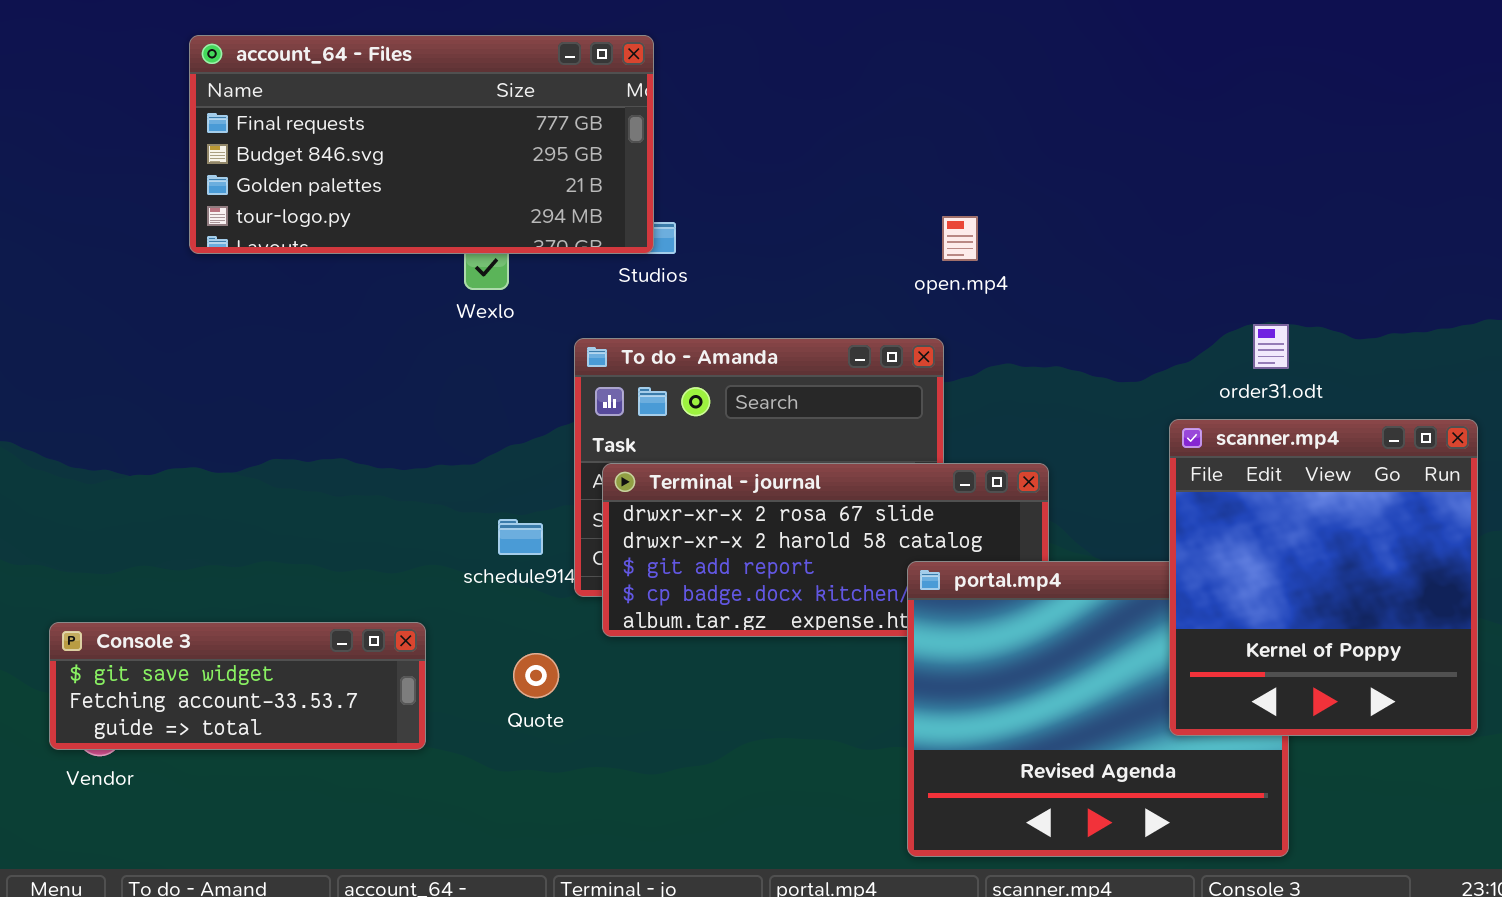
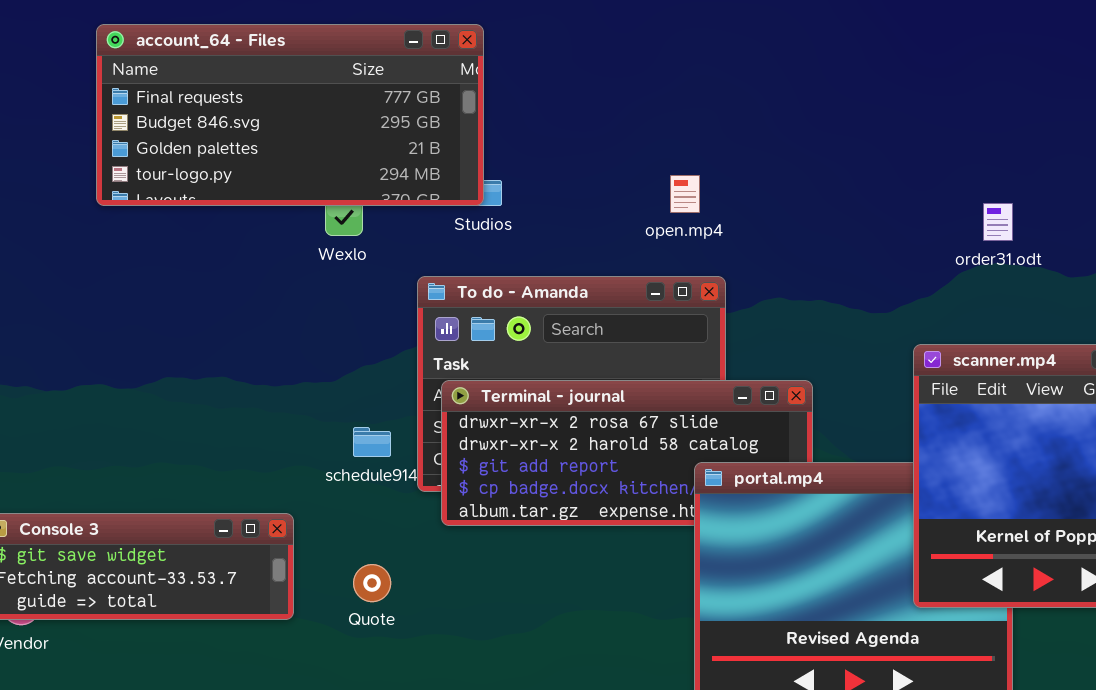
open.mp4: [942,216,978,261] -> [670,175,700,213], moved
order31.odt: [1253,324,1289,369] -> [983,203,1013,241], moved
Quote: [513,653,559,698] -> [353,564,391,602], moved

